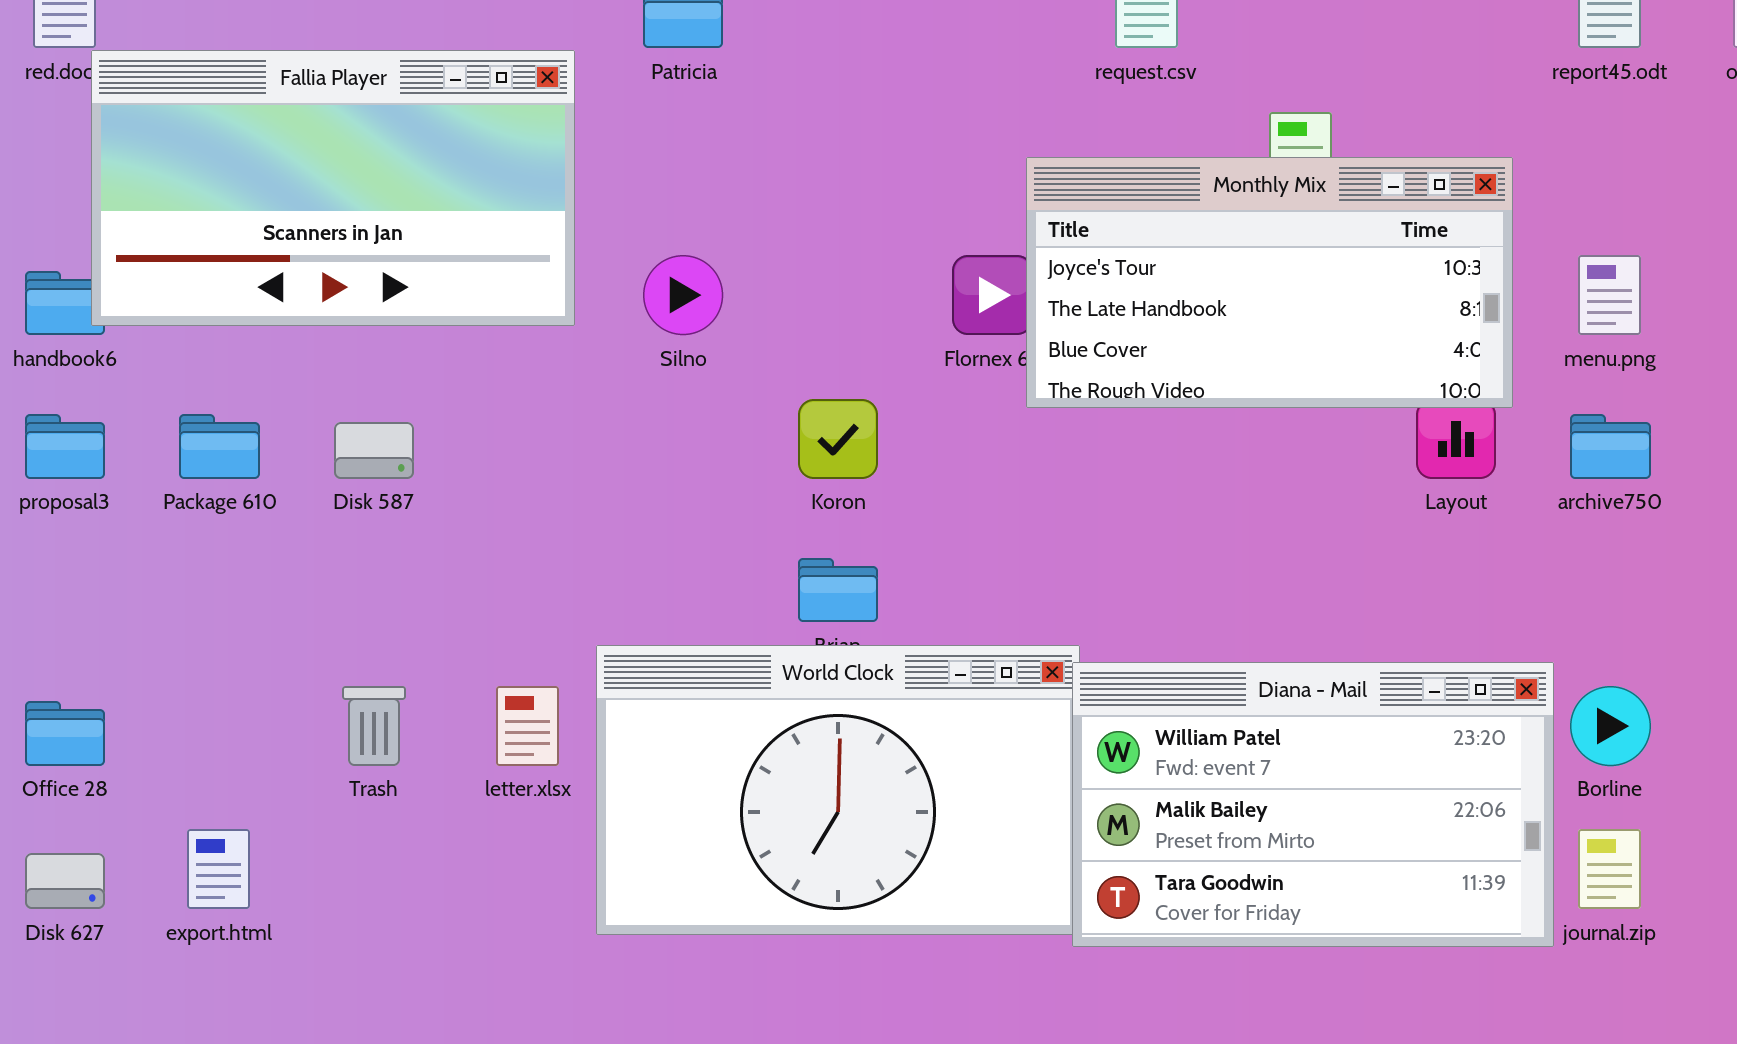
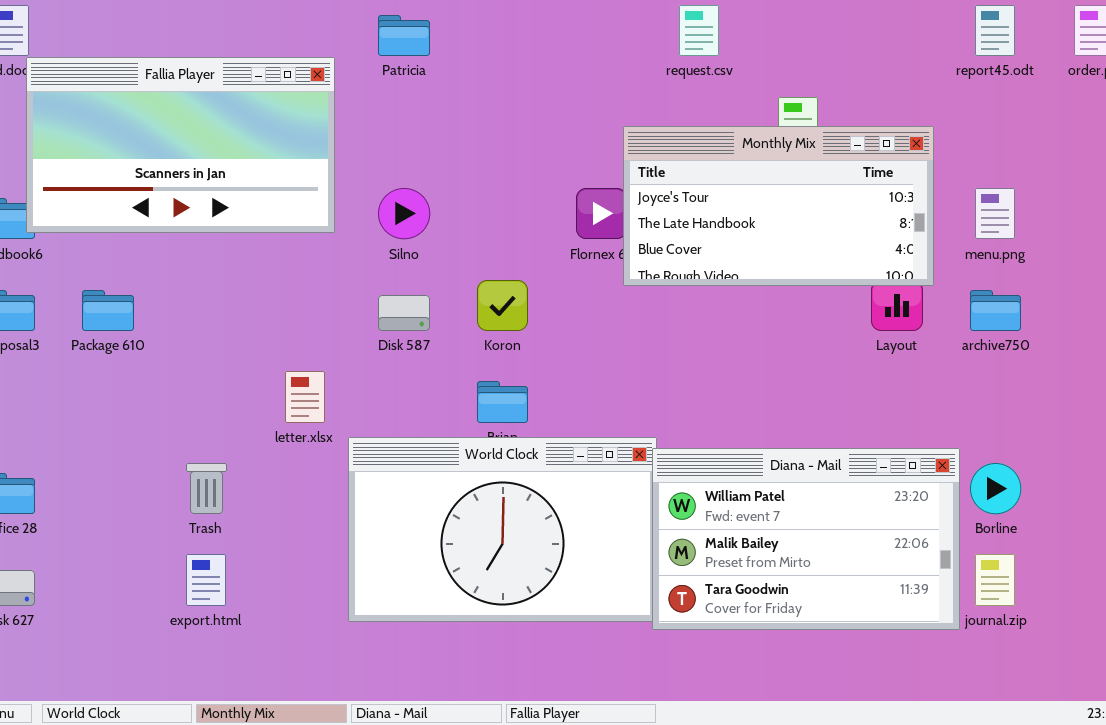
Disk 587: [334,422,414,479] -> [378,295,430,331], moved
letter.xlsx: [496,686,559,766] -> [285,371,325,423], moved
export.html: [187,829,250,909] -> [186,554,226,606], moved

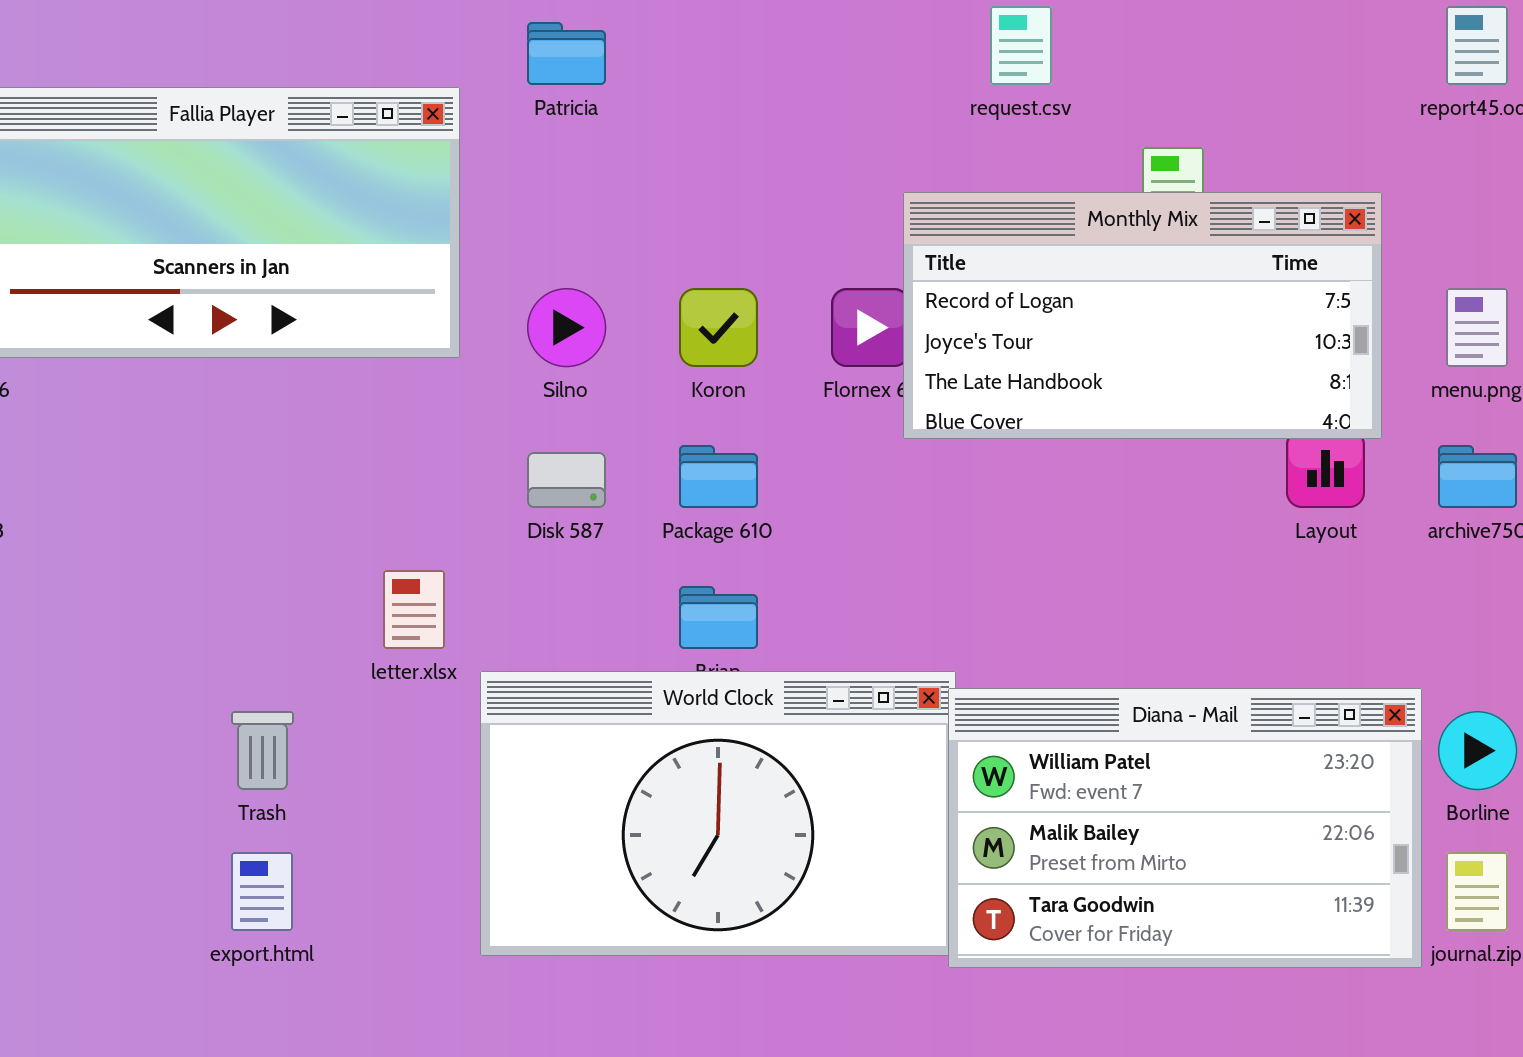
Monthly Mix: [623,126,934,286] -> [903,192,1382,439], scrolled up 1 row
Koron: [477,280,528,331] -> [679,288,758,367], moved
Package 610: [82,290,134,331] -> [679,445,758,508], moved

